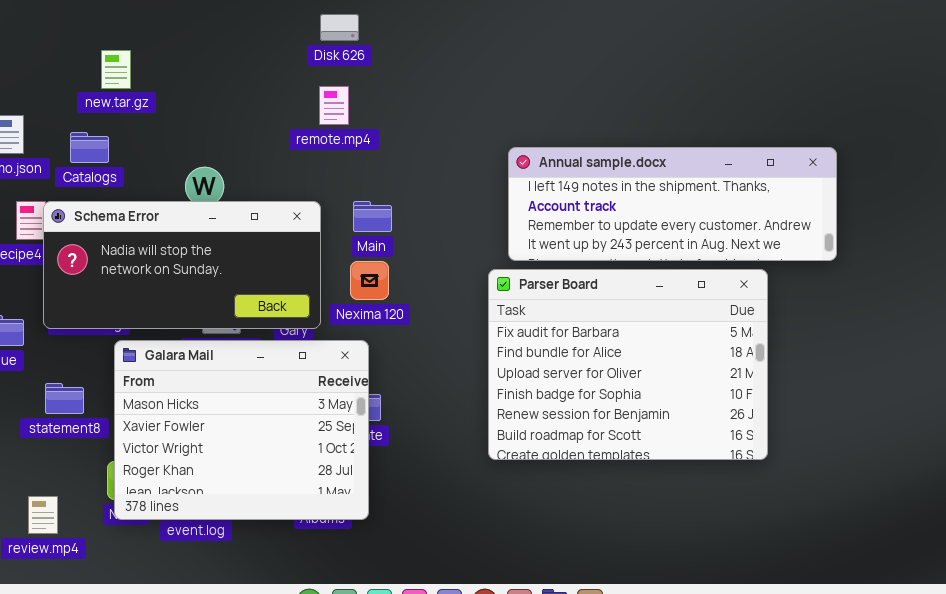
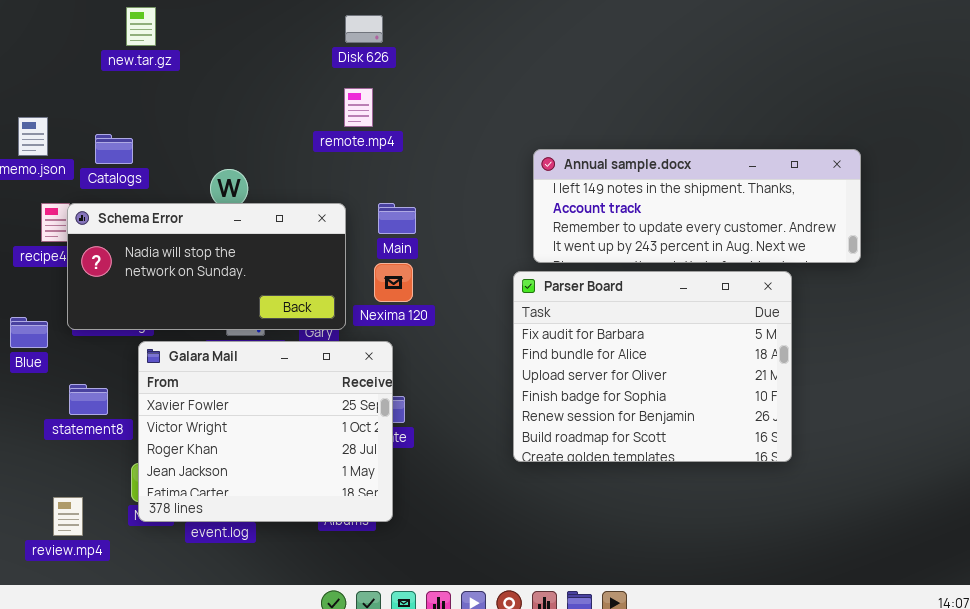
new.tar.gz: [101,50,131,89] -> [126,7,156,46], moved
Galara Mail: [114,340,369,520] -> [138,341,393,522], scrolled down 1 row

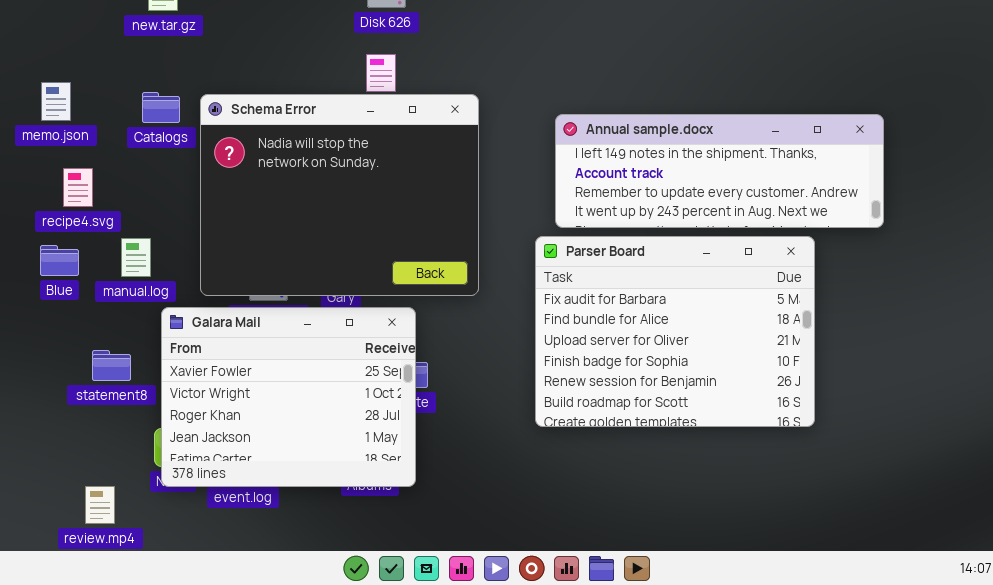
Catalogs: [95,134,133,164] -> [142,92,180,123], moved
Schema Error: [67,203,346,330] -> [200,94,479,296], moved, resized
Blue: [10,317,48,348] -> [40,245,79,276], moved
review.mp4: [53,497,83,536] -> [85,486,115,524], moved

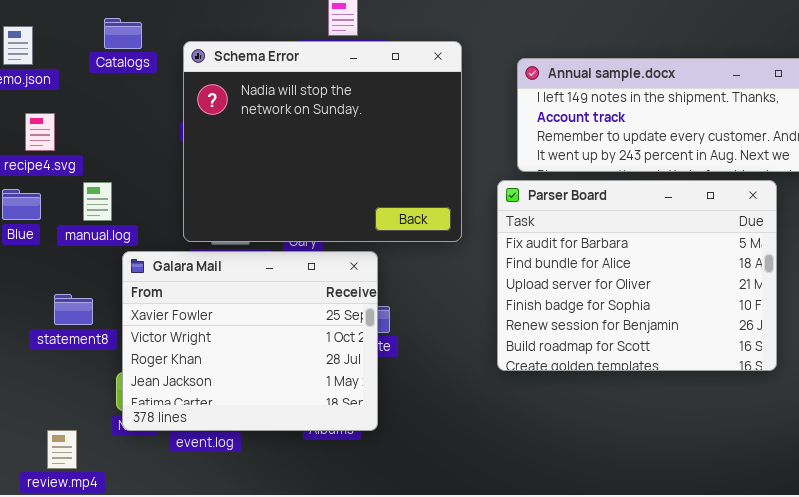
Catalogs: [142,92,180,123] -> [104,18,142,49], moved
Schema Error: [200,94,479,296] -> [183,41,462,242], moved

